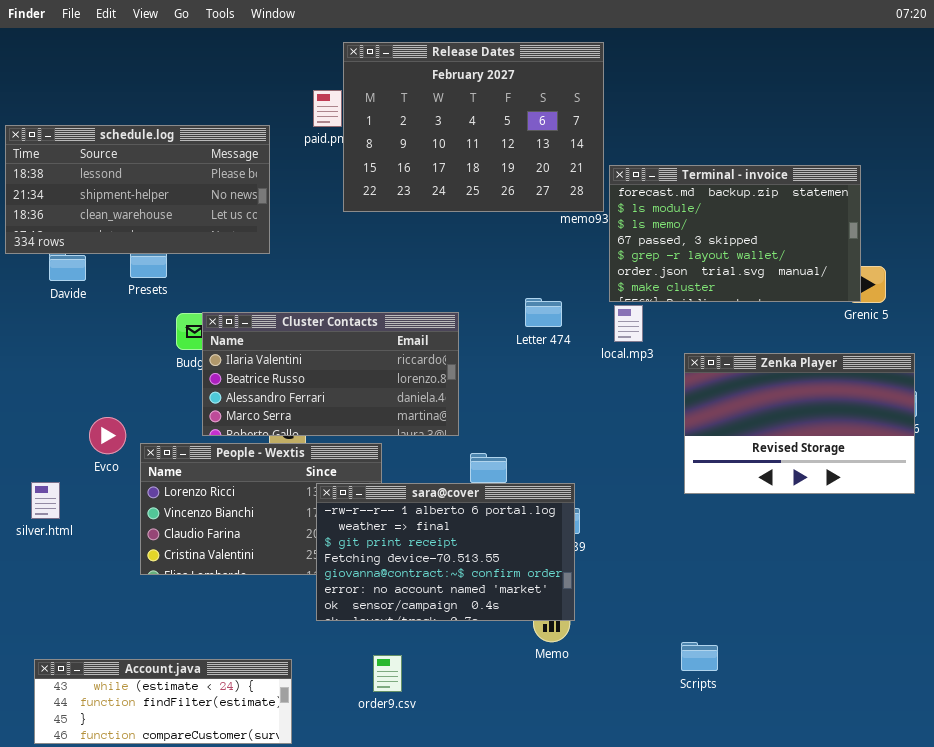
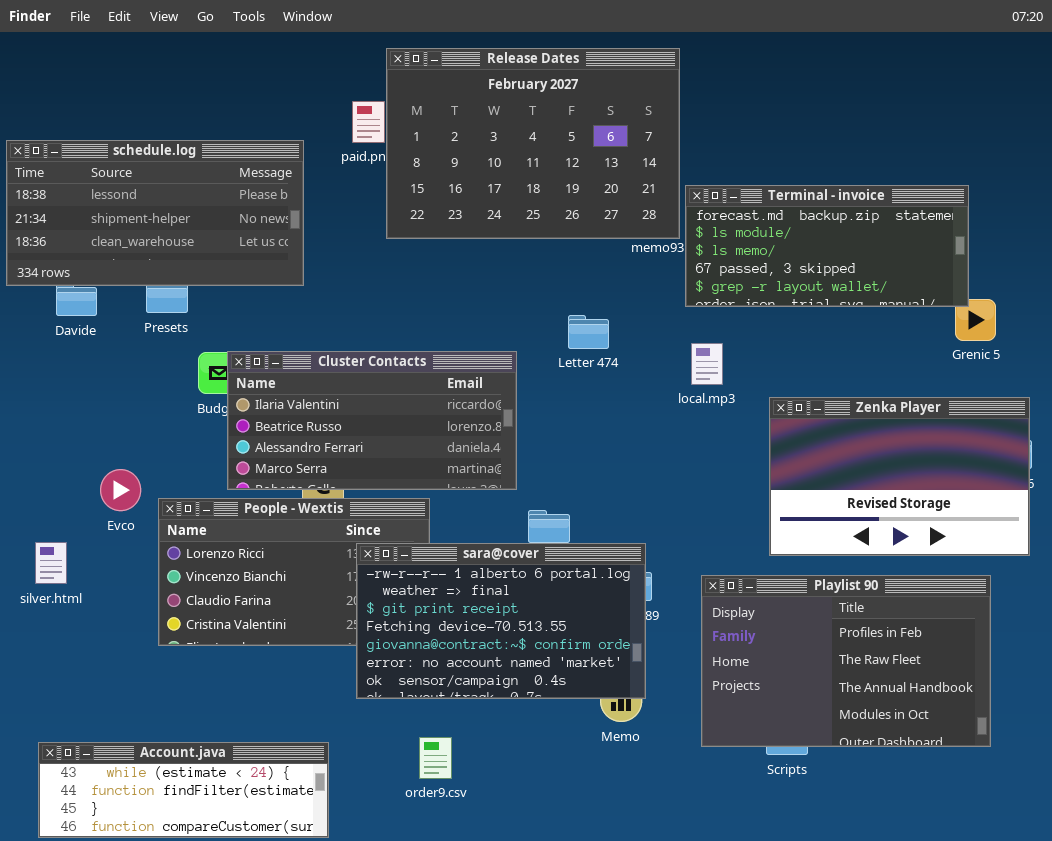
Terminal - invoice: [609,165,861,302] -> [685,185,969,307], resized
Letter 474: [525,298,562,327] -> [568,315,609,349], moved
Playlist 90: none -> [701,575,991,747], opened

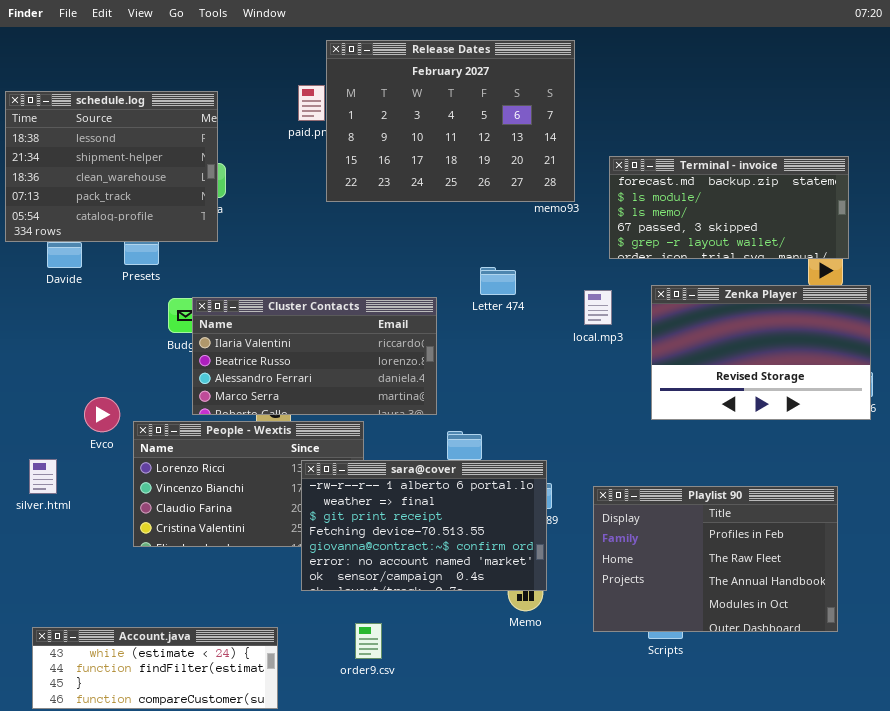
schedule.log: [6,140,304,286] -> [5,91,218,242], resized
Terminal - invoice: [685,185,969,307] -> [609,156,849,259], moved
Zenka Player: [769,397,1030,556] -> [651,285,871,420], moved

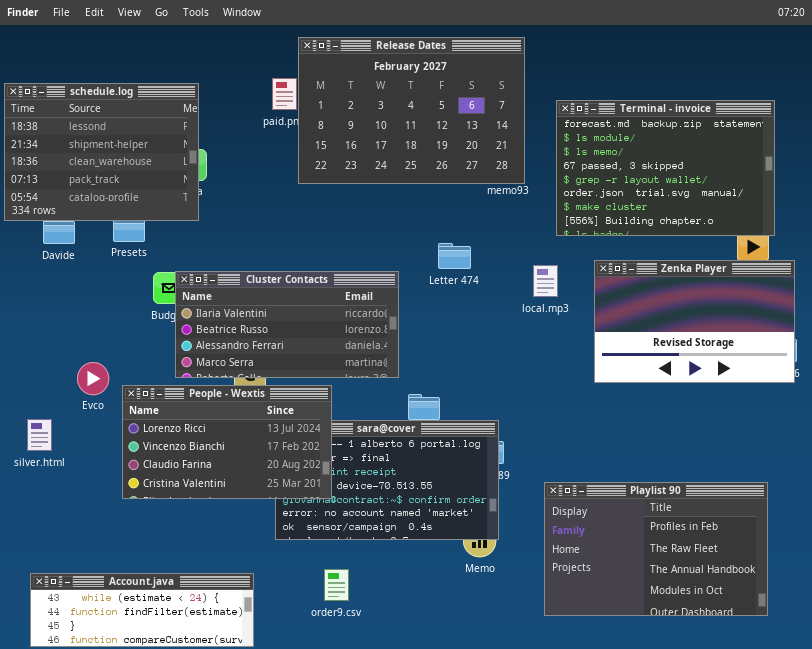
Terminal - invoice: [609,156,849,259] -> [556,100,775,236], resized
People - Wextis: [133,421,364,547] -> [122,385,332,499], raised
Playlist 90: [593,486,838,632] -> [544,482,768,616], moved

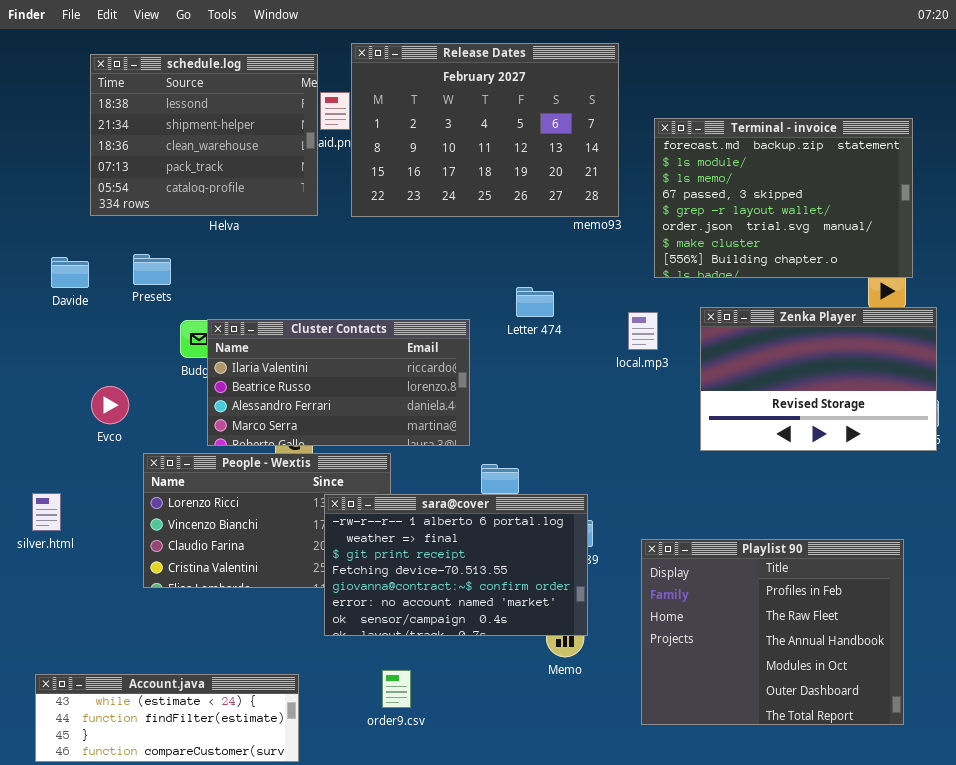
schedule.log: [4,83,199,221] -> [90,54,318,216], moved
Evco: [77,362,109,395] -> [91,386,129,424], moved
sara@cover: [275,420,499,540] -> [324,494,588,636], raised
Playlist 90: [544,482,768,616] -> [641,539,904,725], resized

